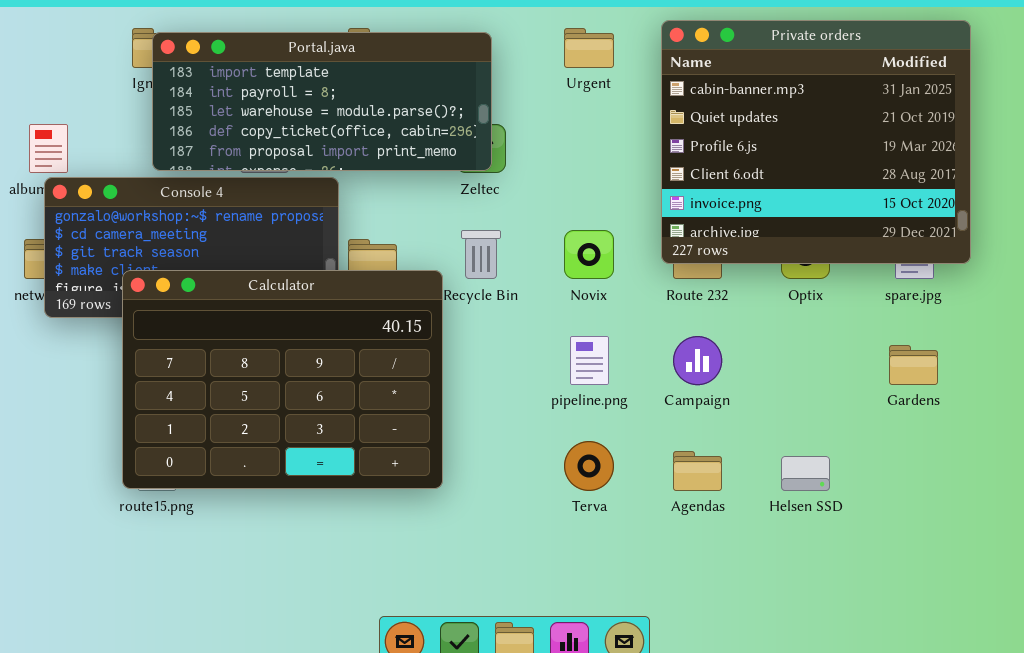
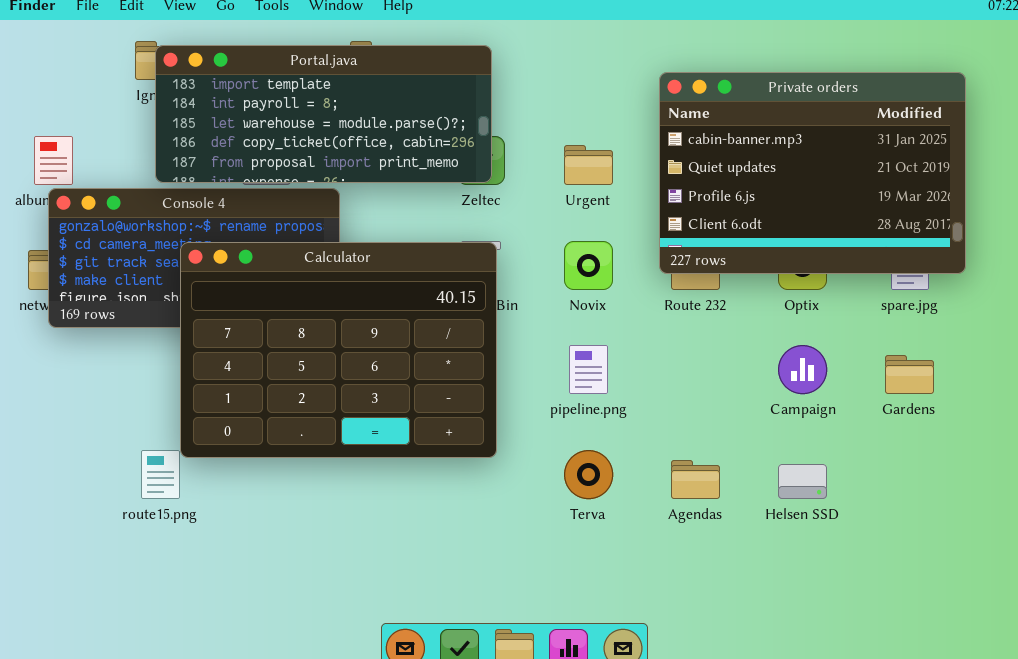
Private orders: [661,20,971,264] -> [659,72,966,274], resized
Urgent: [564,28,614,68] -> [564,145,613,185], moved
Calculator: [122,270,443,489] -> [180,242,497,458], moved
Campaign: [673,336,722,385] -> [778,345,827,394], moved

